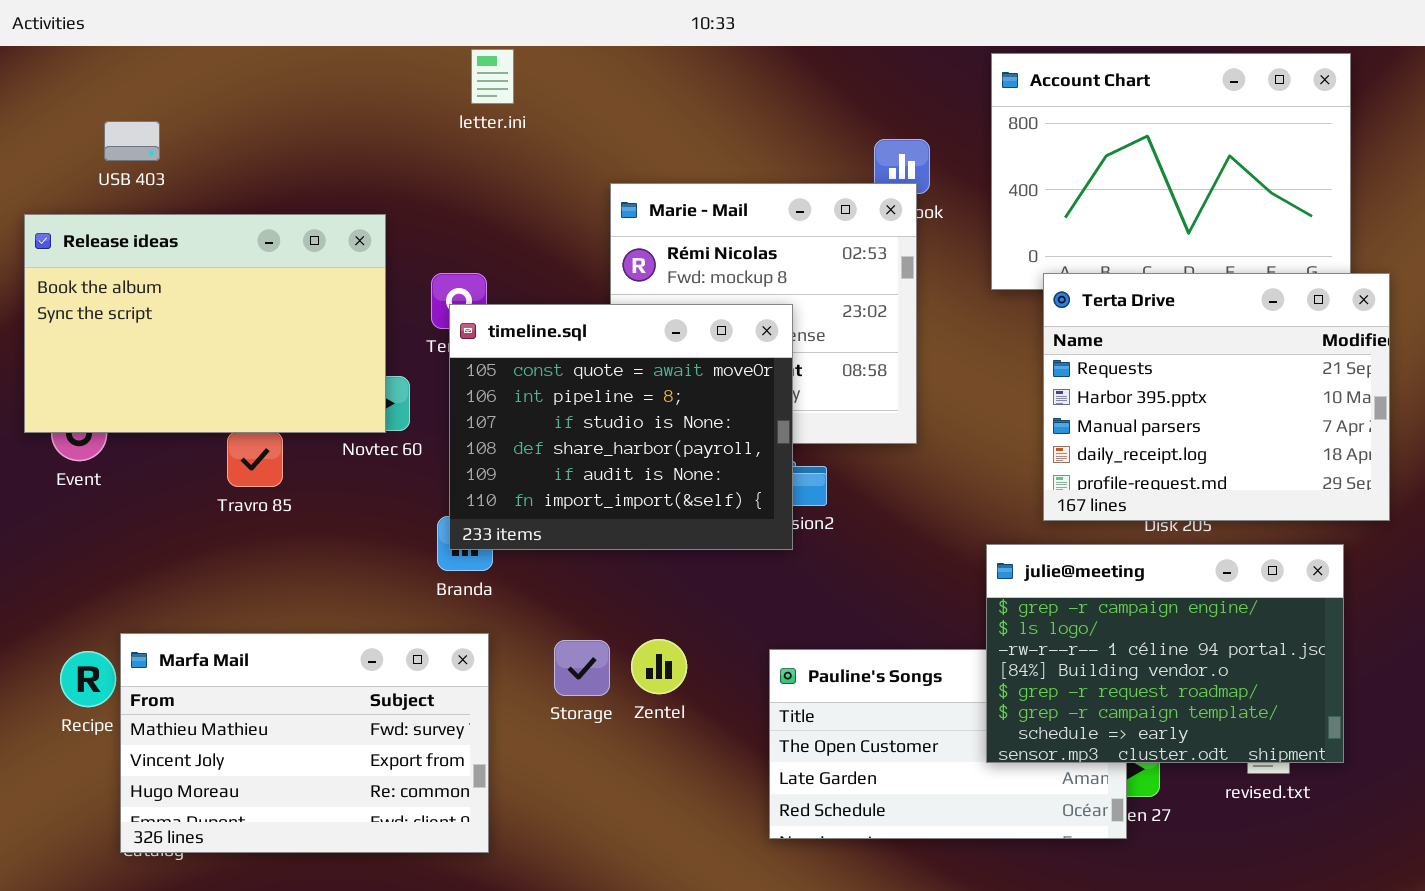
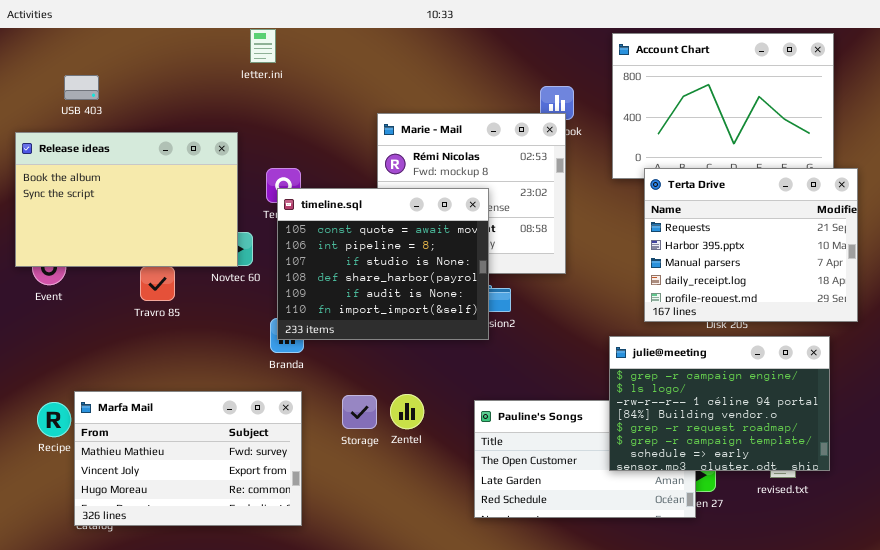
letter.ini: [471,49,514,104] -> [250,29,276,63], moved

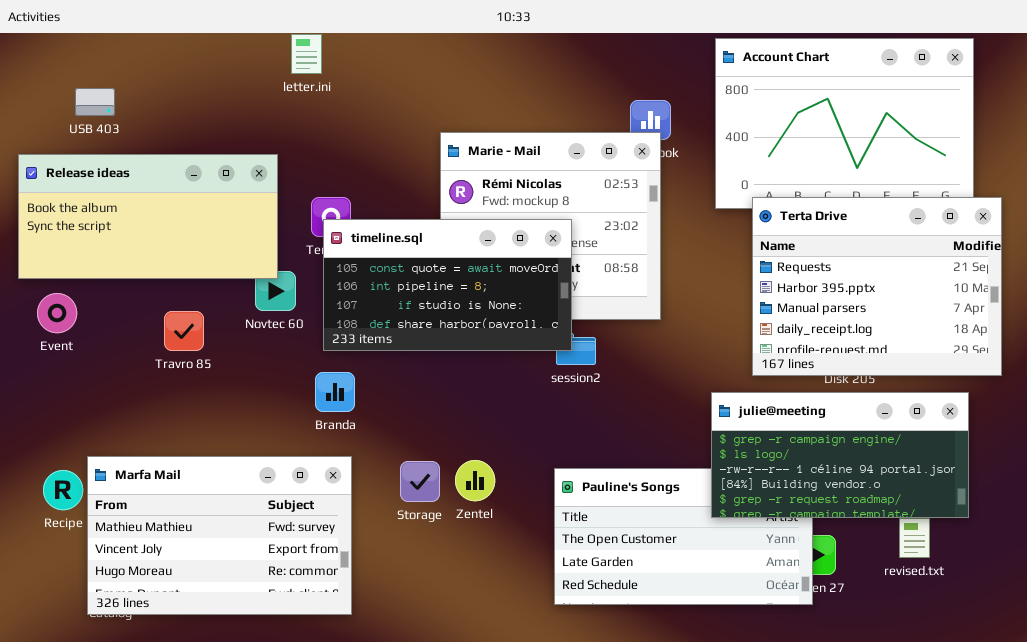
Release ideas: [15,132,238,267] -> [18,154,278,279], resized
timeline.sql: [277,188,489,340] -> [323,219,572,351], resized
julie@meeting: [609,336,830,471] -> [711,392,969,518], resized

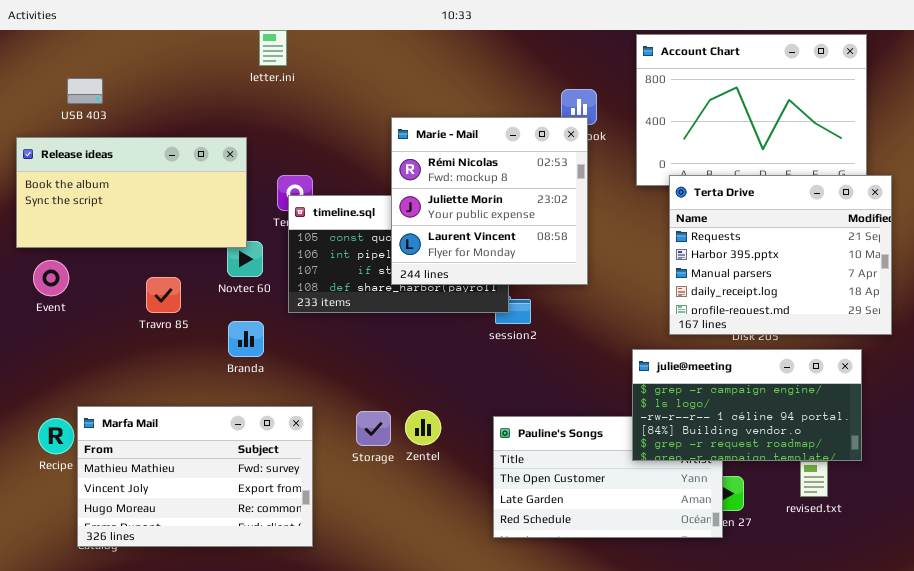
Marie - Mail: [440,132,661,320] -> [391,117,588,285], raised
Branda: [315,372,355,412] -> [228,321,264,357], moved

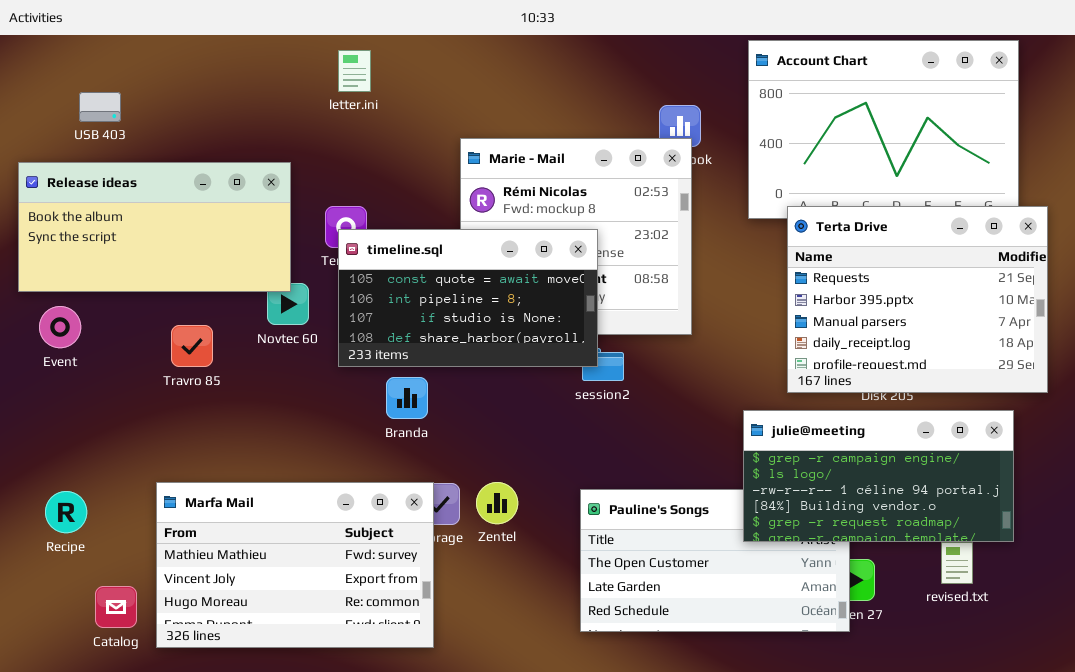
letter.ini: [259,30,287,66] -> [338,50,371,92], moved
timeline.sql: [288,195,509,313] -> [338,229,598,367], raised
Branda: [228,321,264,357] -> [386,377,428,419], moved
Marfa Mail: [77,406,313,547] -> [156,482,434,648], moved

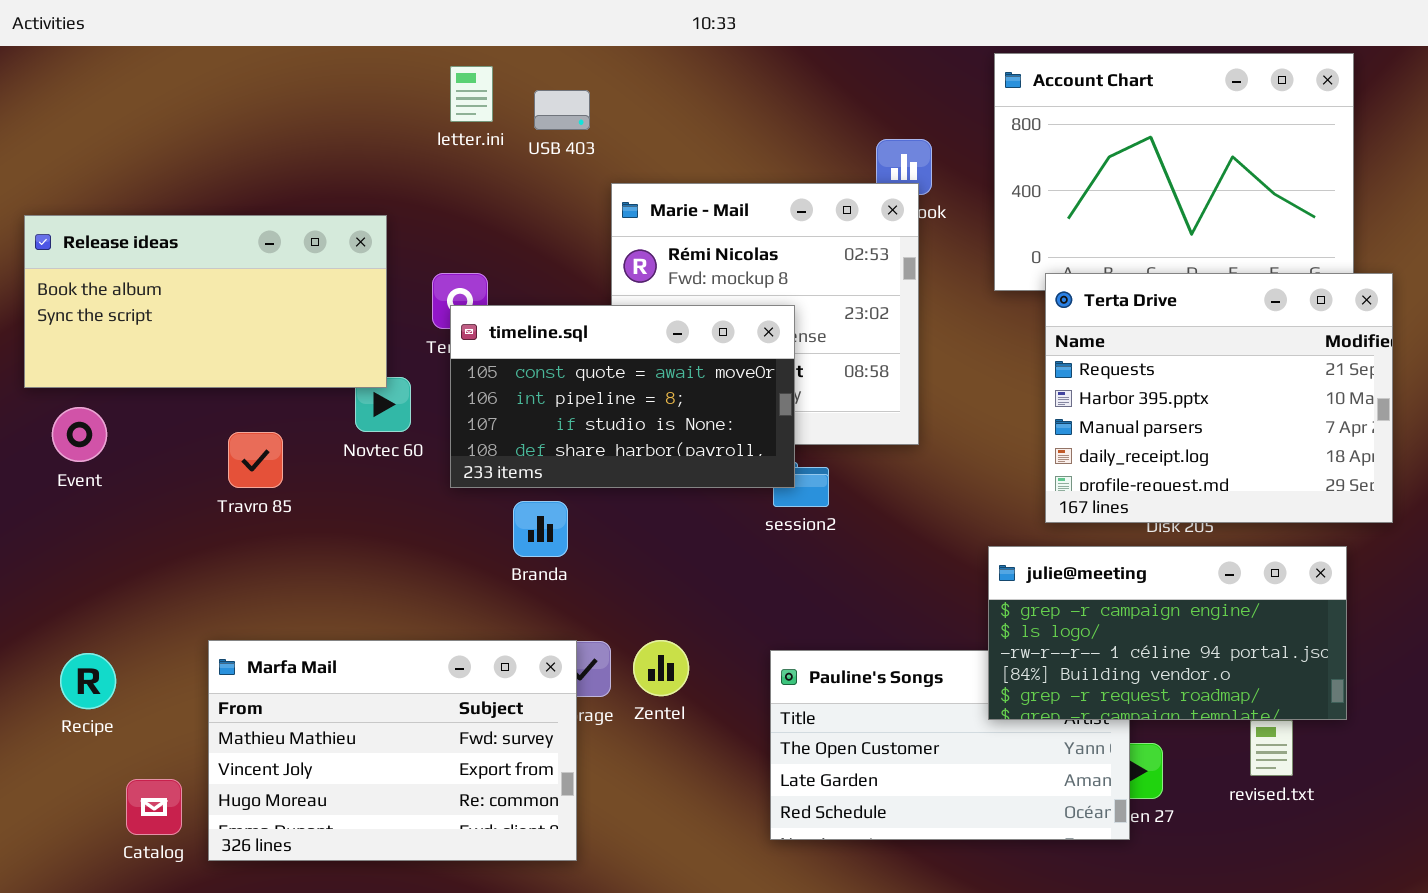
USB 403: [79,92,121,122] -> [534,90,590,130], moved

